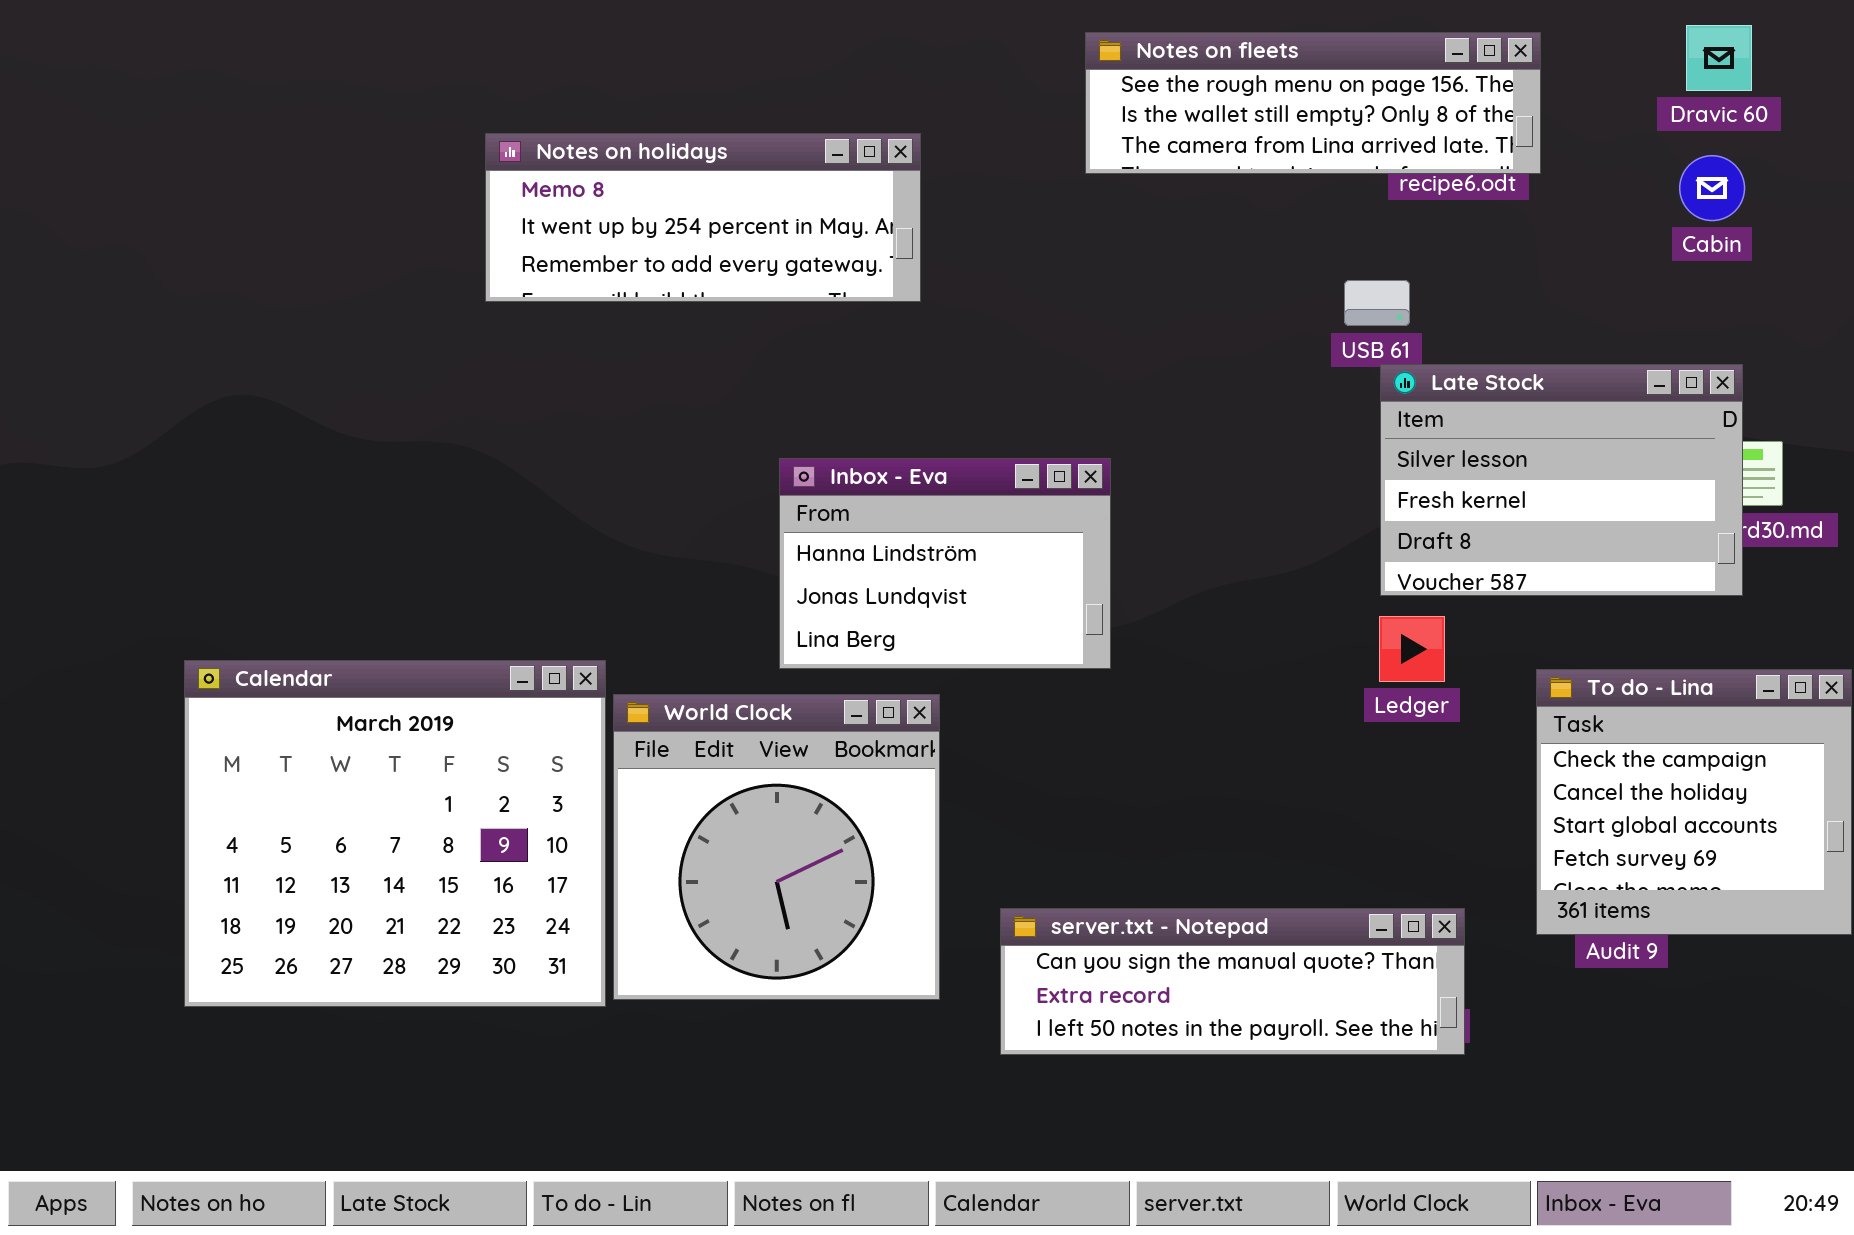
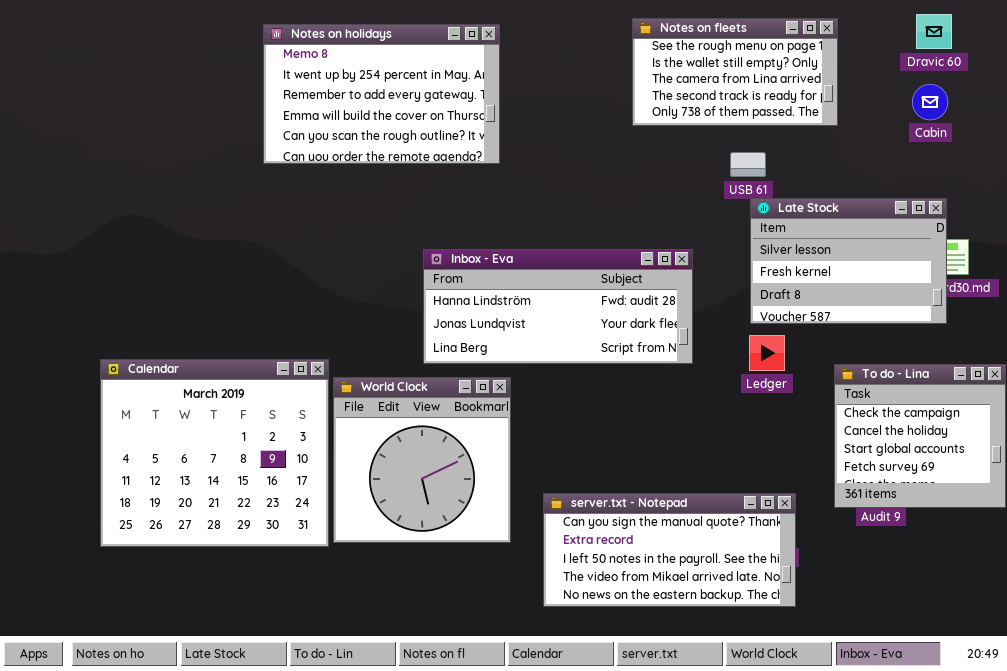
Notes on fleets: [1085,32,1541,174] -> [632,18,838,126], resized
Notes on holidays: [485,133,921,302] -> [263,24,500,164], resized
Inbox - Eva: [779,458,1111,669] -> [423,249,693,364], resized
server.txt - Notepad: [1000,908,1465,1055] -> [543,493,796,607], resized

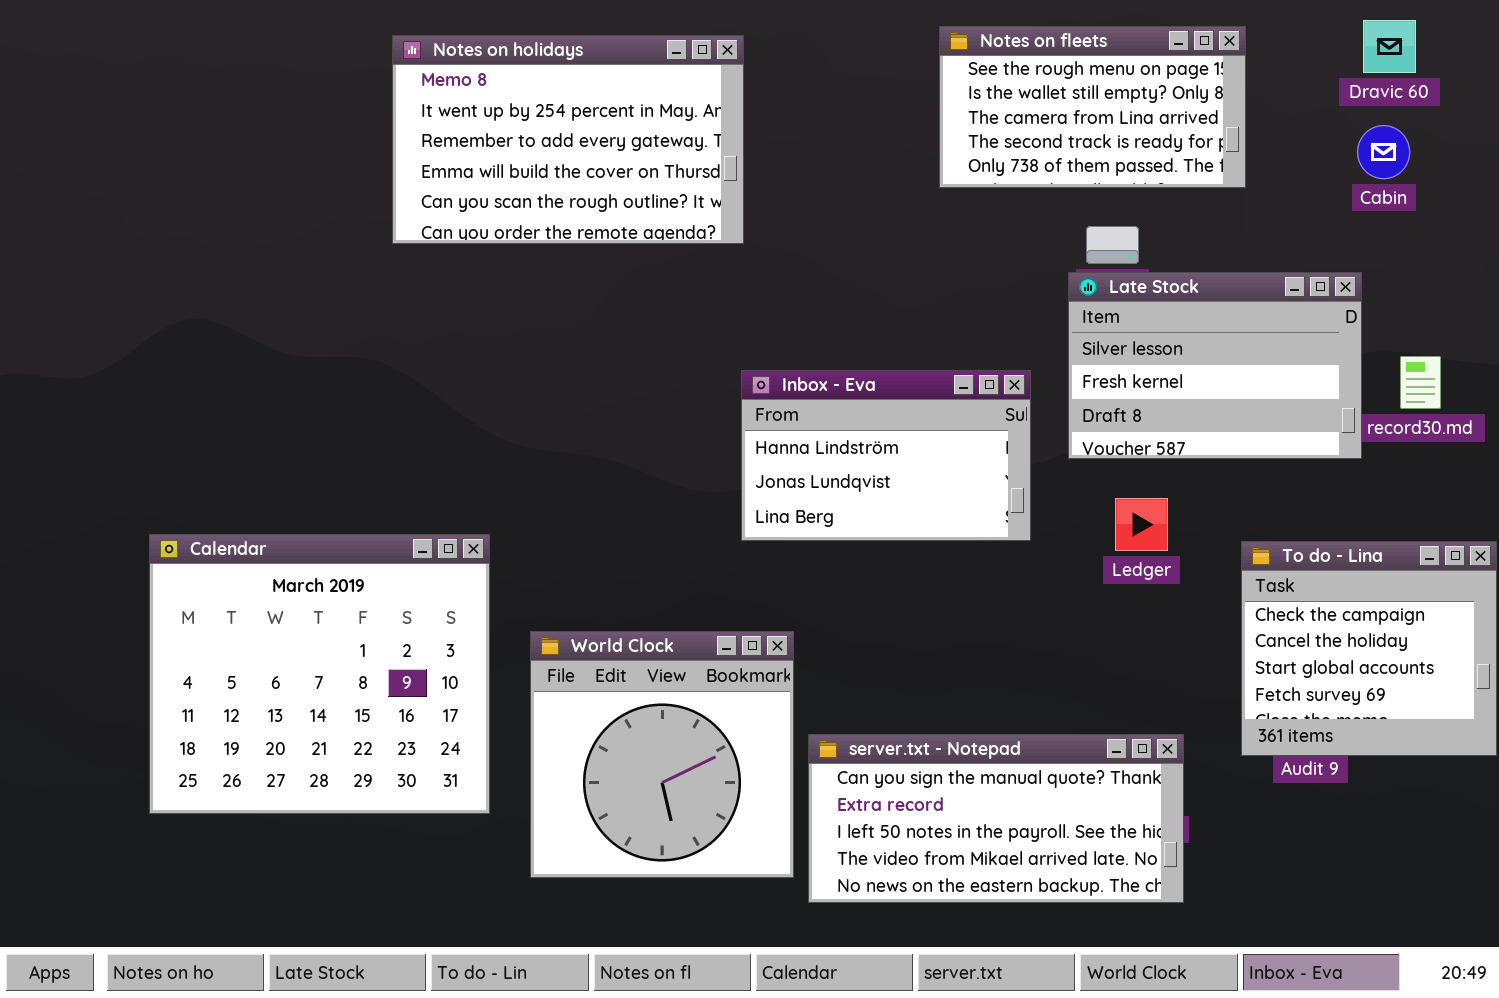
Late Stock: [750,198,947,324] -> [1068,272,1362,459], moved
Inbox - Eva: [423,249,693,364] -> [741,370,1031,541], resized
World Clock: [333,377,511,543] -> [530,631,794,878], moved

